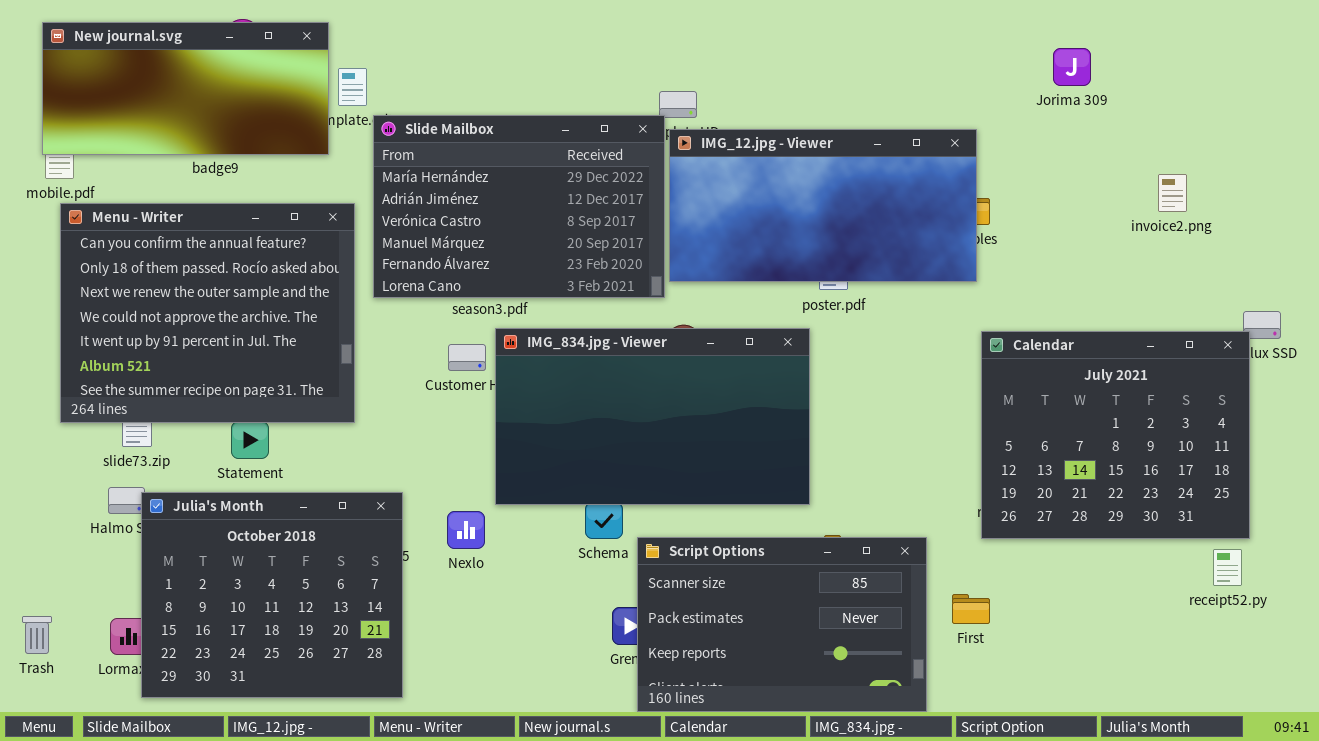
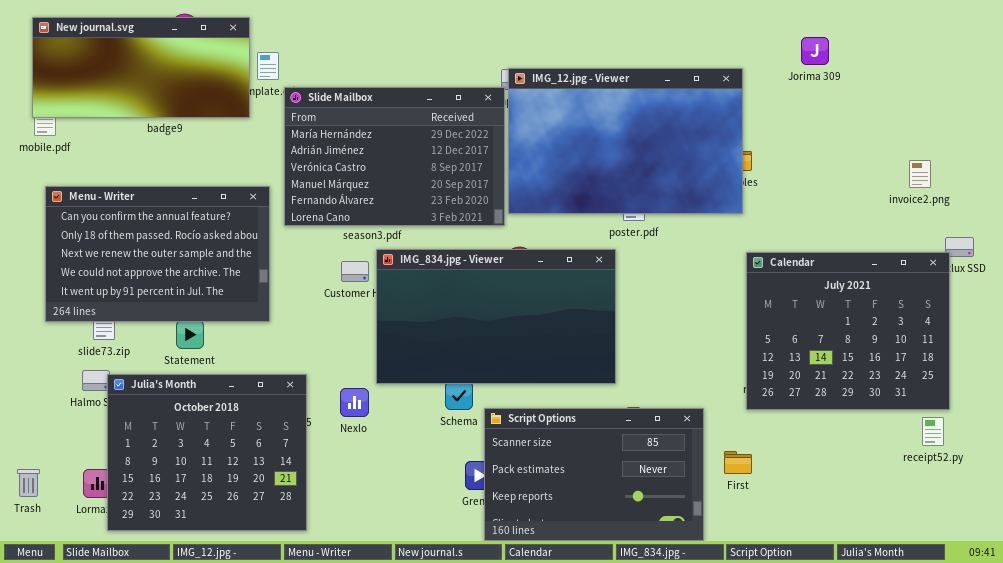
IMG_12.jpg - Viewer: [669,129,977,282] -> [508,68,743,214], resized
invoice2.png: [1158,174,1187,212] -> [909,160,931,188], moved
Menu - Writer: [60,203,355,423] -> [45,186,270,322], resized

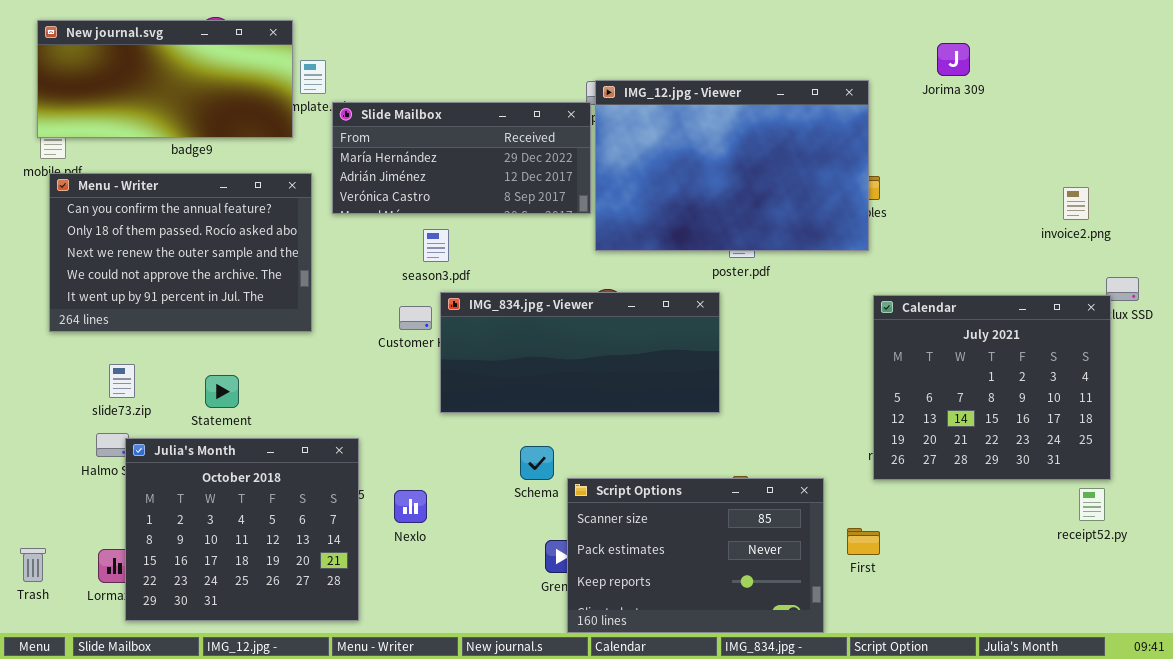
Slide Mailbox: [284,87,505,226] -> [332,102,591,214], resized
Menu - Writer: [45,186,270,322] -> [49,173,312,332], moved
IMG_834.jpg - Viewer: [376,249,616,384] -> [440,292,720,413], resized
Nexlo: [340,388,369,417] -> [394,490,427,523], moved

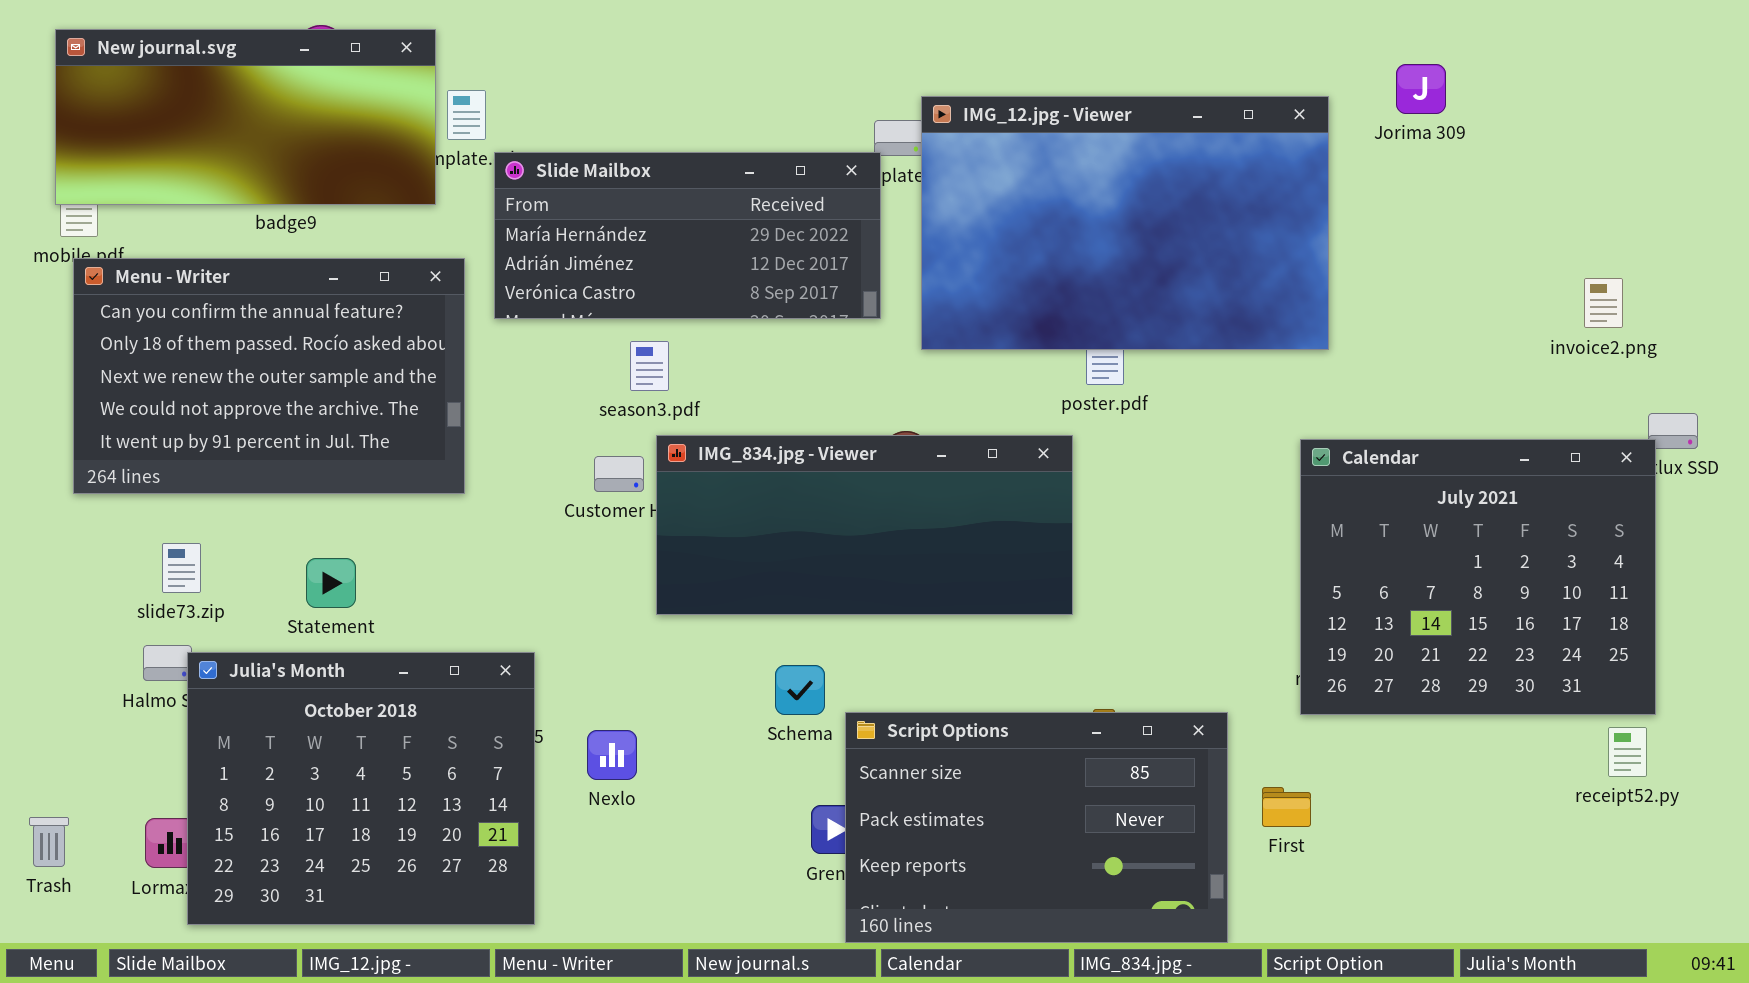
IMG_12.jpg - Viewer: [595,80,869,251] -> [921,96,1329,350], moved

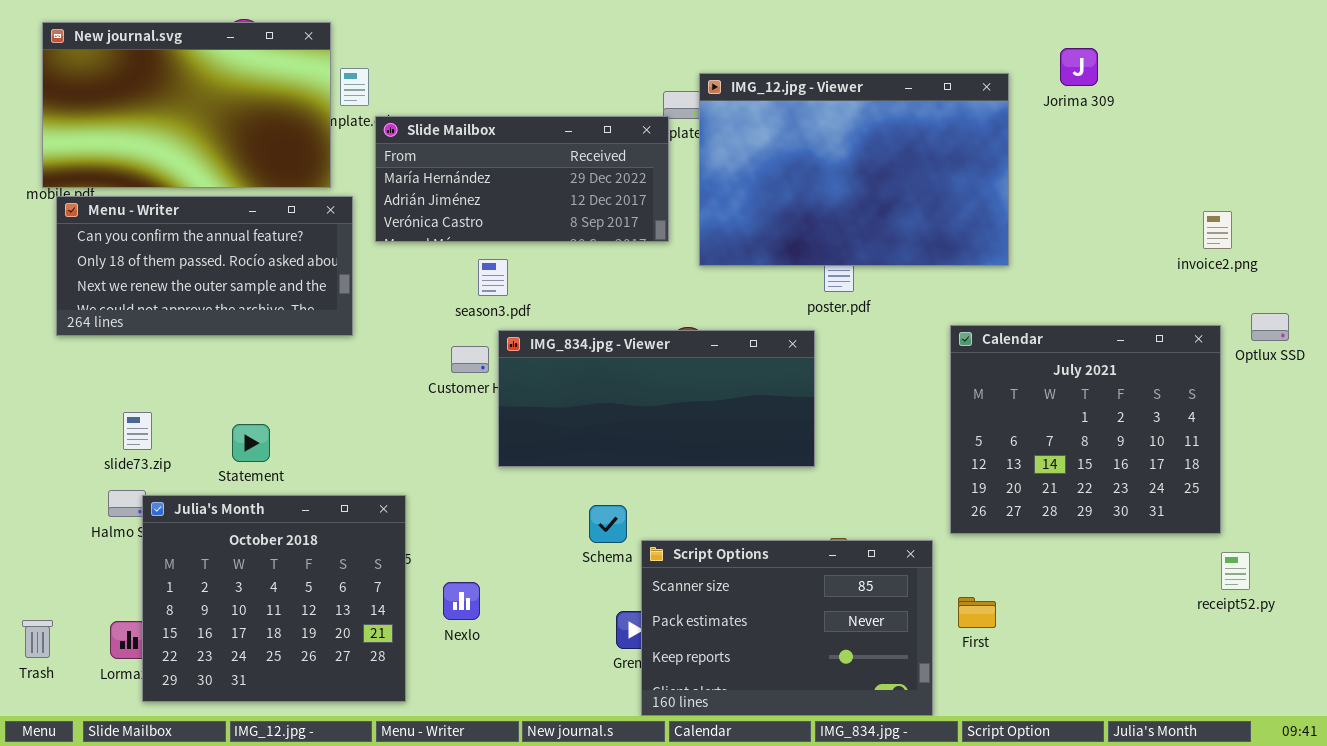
New journal.svg: [55,29,436,205] -> [42,22,331,188], resized
Menu - Writer: [73,258,465,494] -> [56,196,353,336], resized
Calendar: [1300,439,1656,715] -> [950,325,1221,534], moved
Nexlo: [587,730,637,780] -> [443,582,480,620], moved

